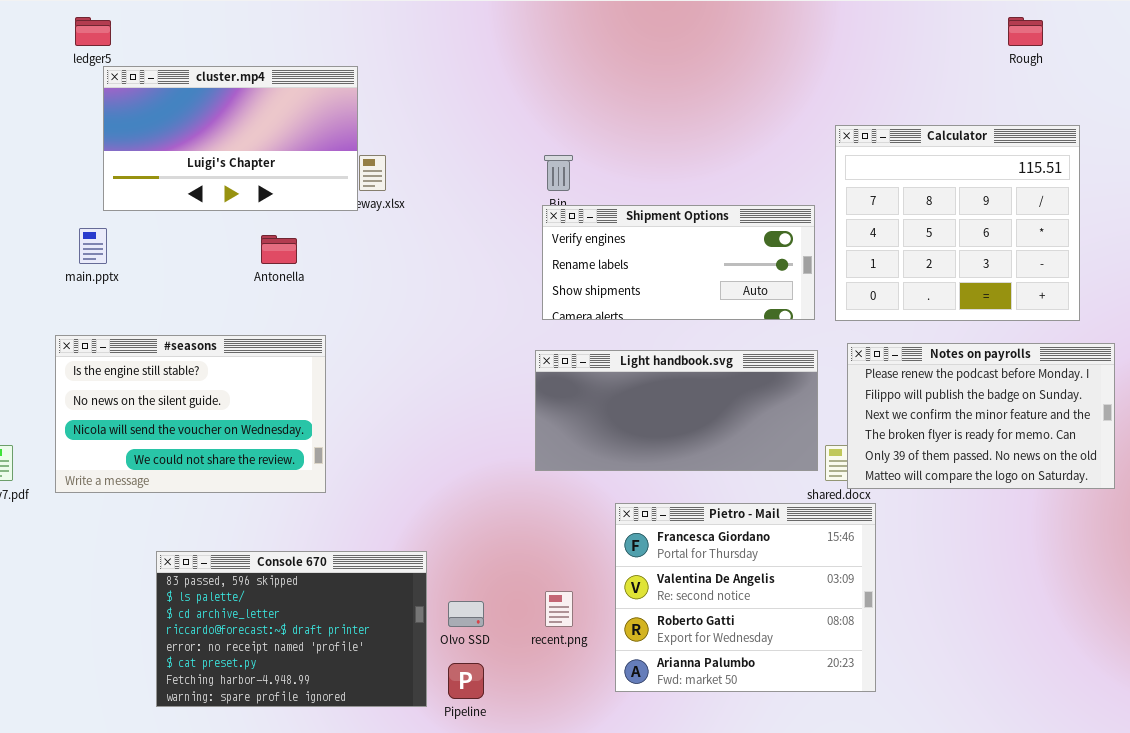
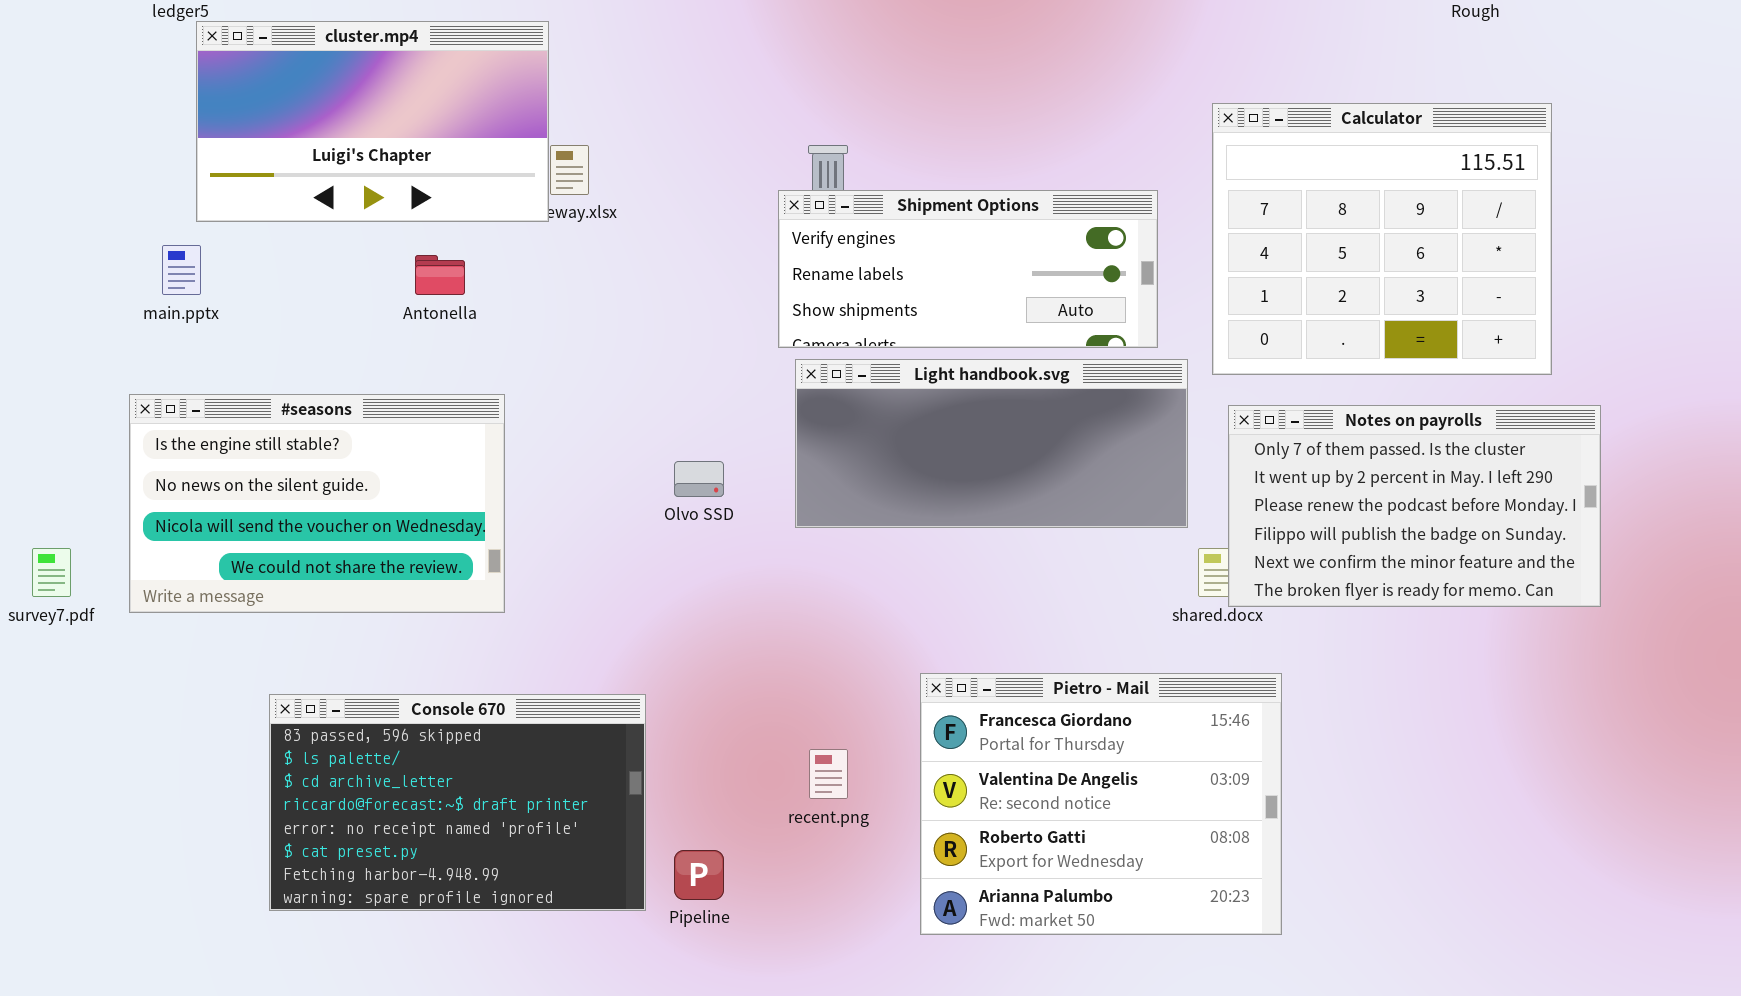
Shipment Options: [542,205,815,320] -> [778,190,1158,348], moved
Notes on payrolls: [847,343,1115,489] -> [1228,405,1601,607], scrolled up 2 rows
Light handbook.svg: [535,350,818,471] -> [795,359,1188,528], moved
Pietro - Mail: [615,503,876,692] -> [920,673,1282,935], moved
Olvo SSD: [448,601,484,627] -> [674,461,724,497], moved

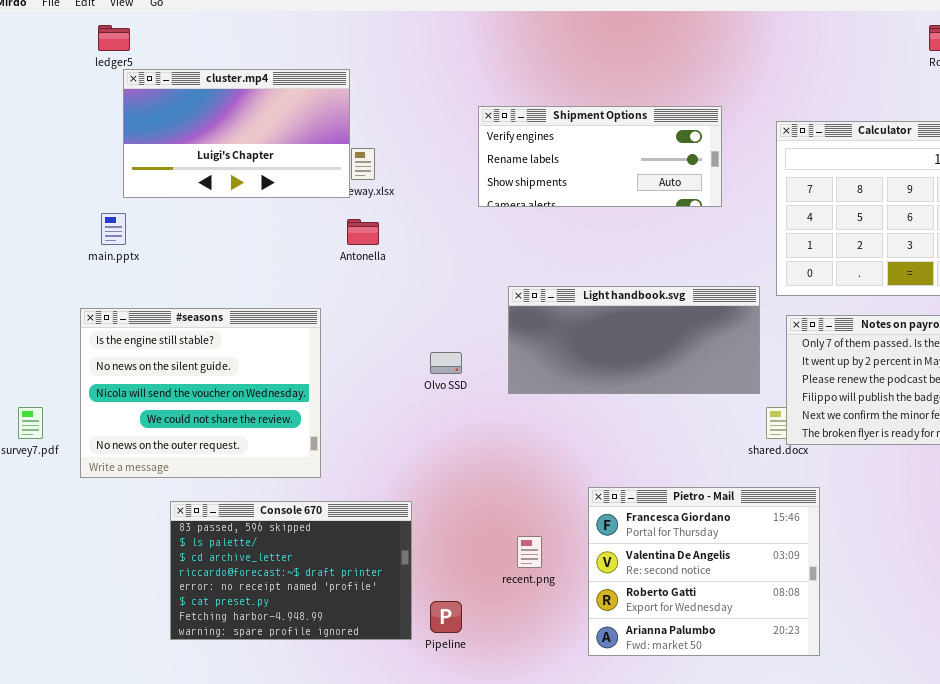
Shipment Options: [778,190,1158,348] -> [478,106,722,207], moved
Antonella: [415,255,465,295] -> [347,219,379,245], moved
#seasons: [129,394,505,613] -> [80,308,321,478], resized

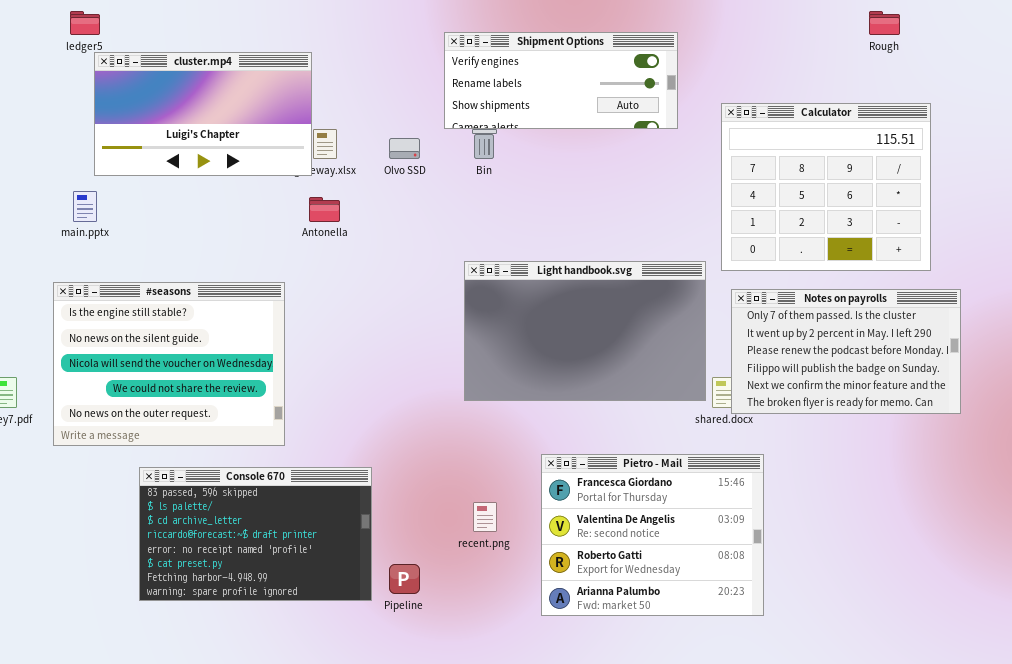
Shipment Options: [478,106,722,207] -> [444,32,678,129], moved
Light handbook.svg: [508,286,760,394] -> [464,261,706,401], resized
Olvo SSD: [430,352,462,374] -> [389,138,420,159], moved

